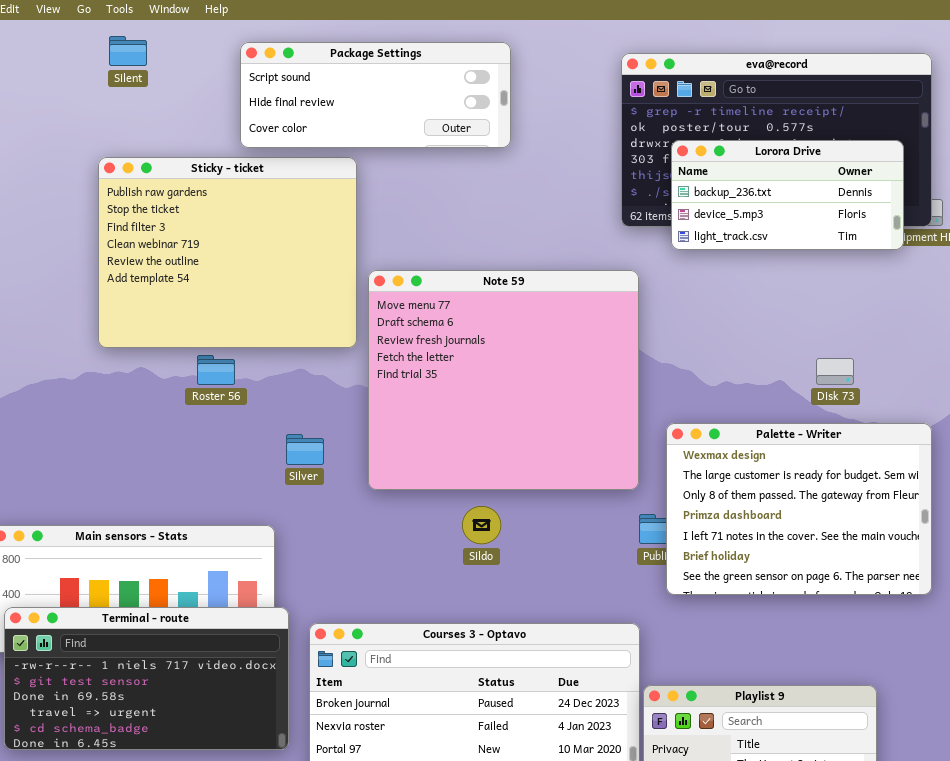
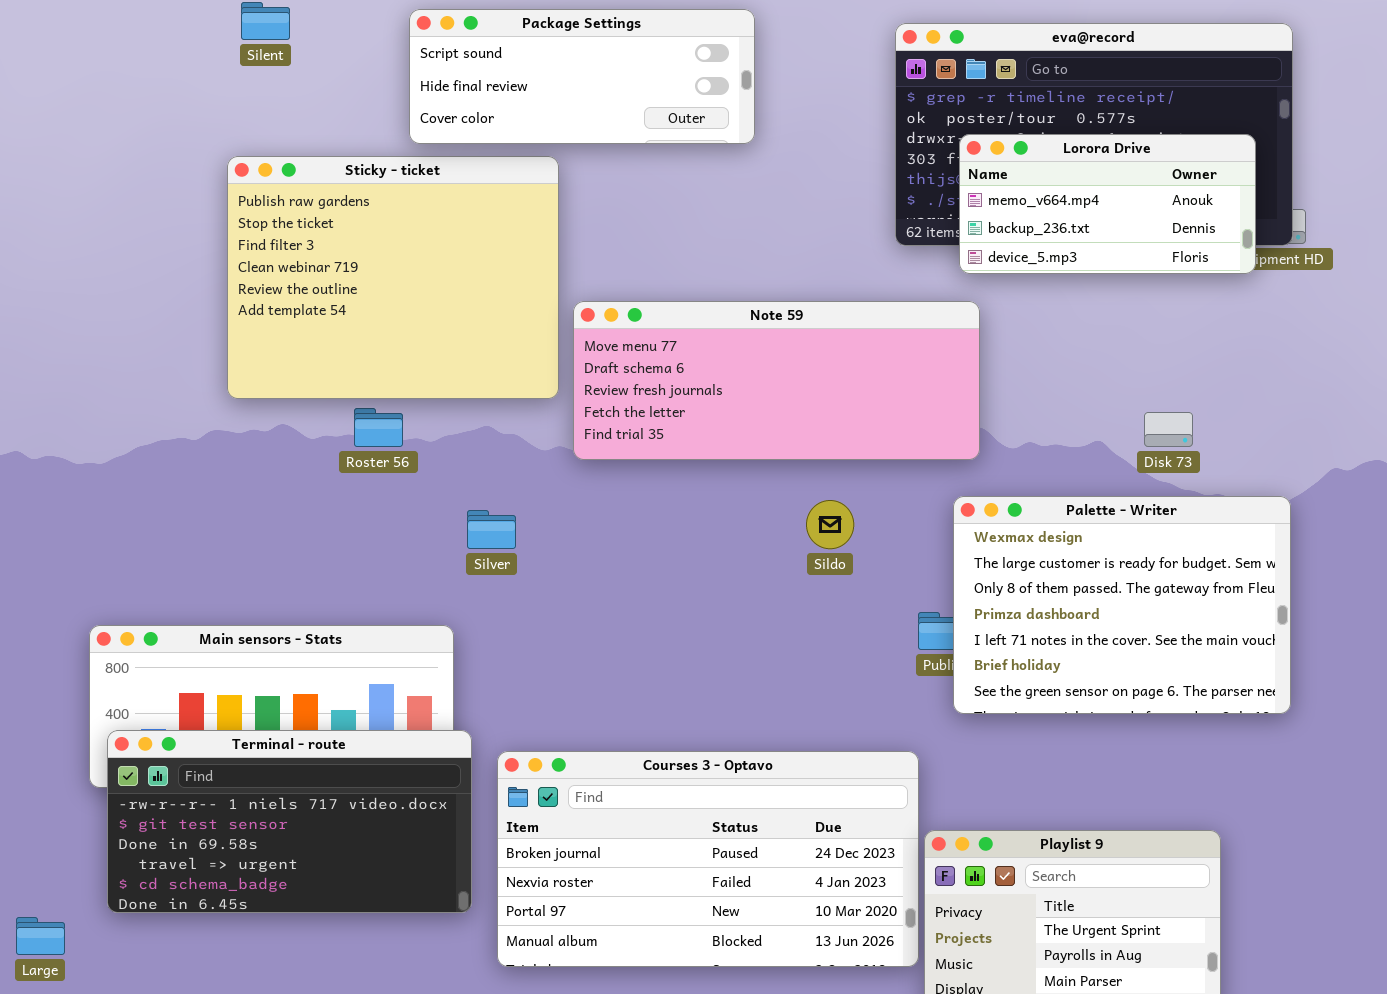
Lorora Drive: [671,140,904,250] -> [959,134,1256,274], scrolled up 1 row
Note 59: [368,270,639,490] -> [573,301,980,460], resized
Sildo: [462,506,501,544] -> [806,500,854,549], moved

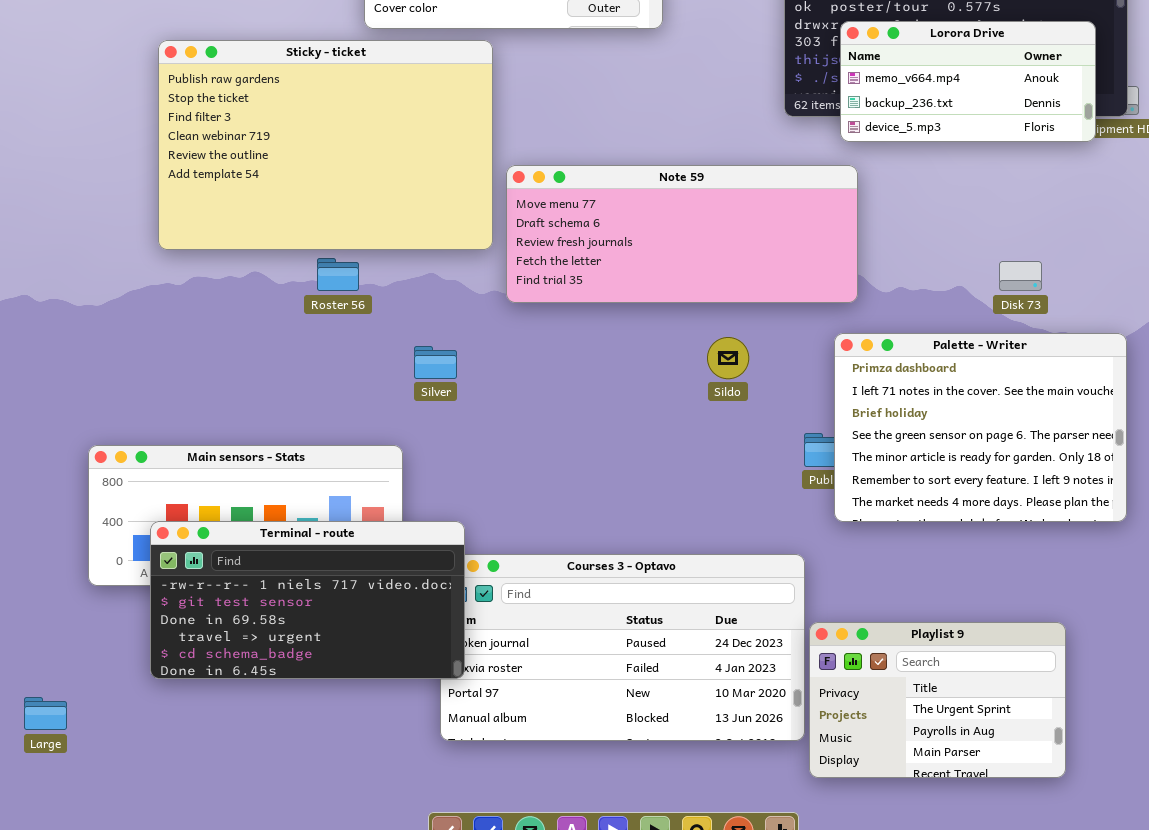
Sticky - ticket: [227,156,559,399] -> [158,40,493,250], resized
Palette - Writer: [953,496,1291,714] -> [834,333,1127,522], scrolled down 3 rows
Terminal - route: [107,730,472,913] -> [150,521,465,679], moved

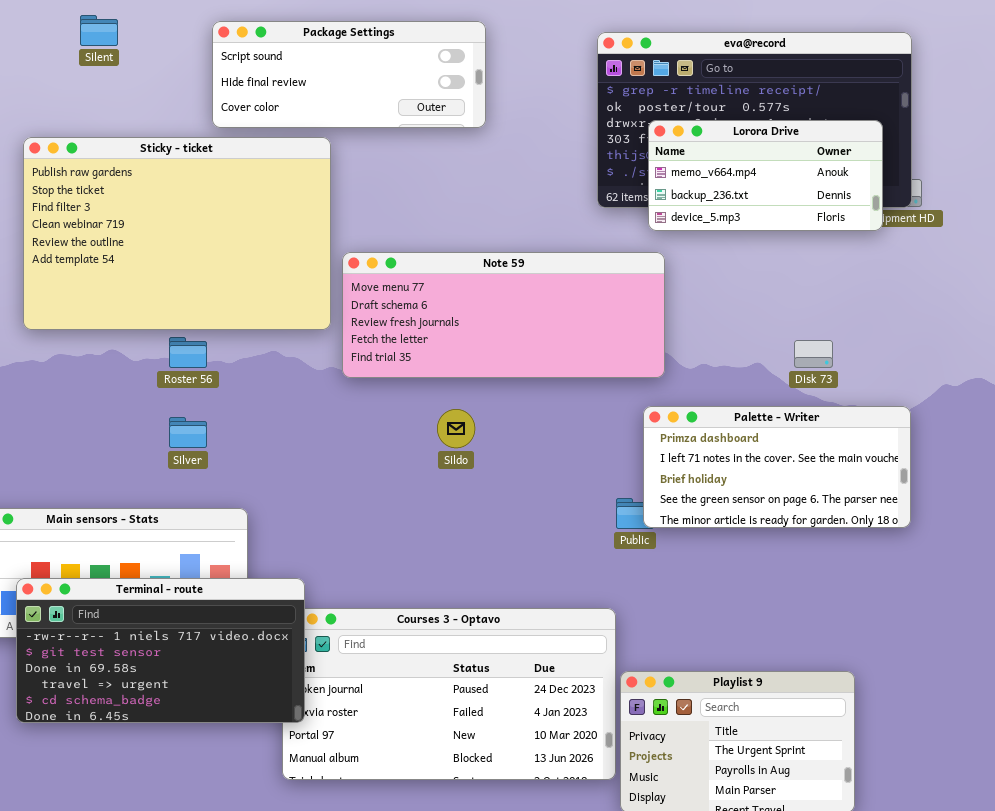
Palette - Writer: [834,333,1127,522] -> [643,406,911,528], resized
Sildo: [707,337,749,379] -> [437,409,475,448], moved
Silver: [414,346,457,379] -> [169,417,207,448], moved

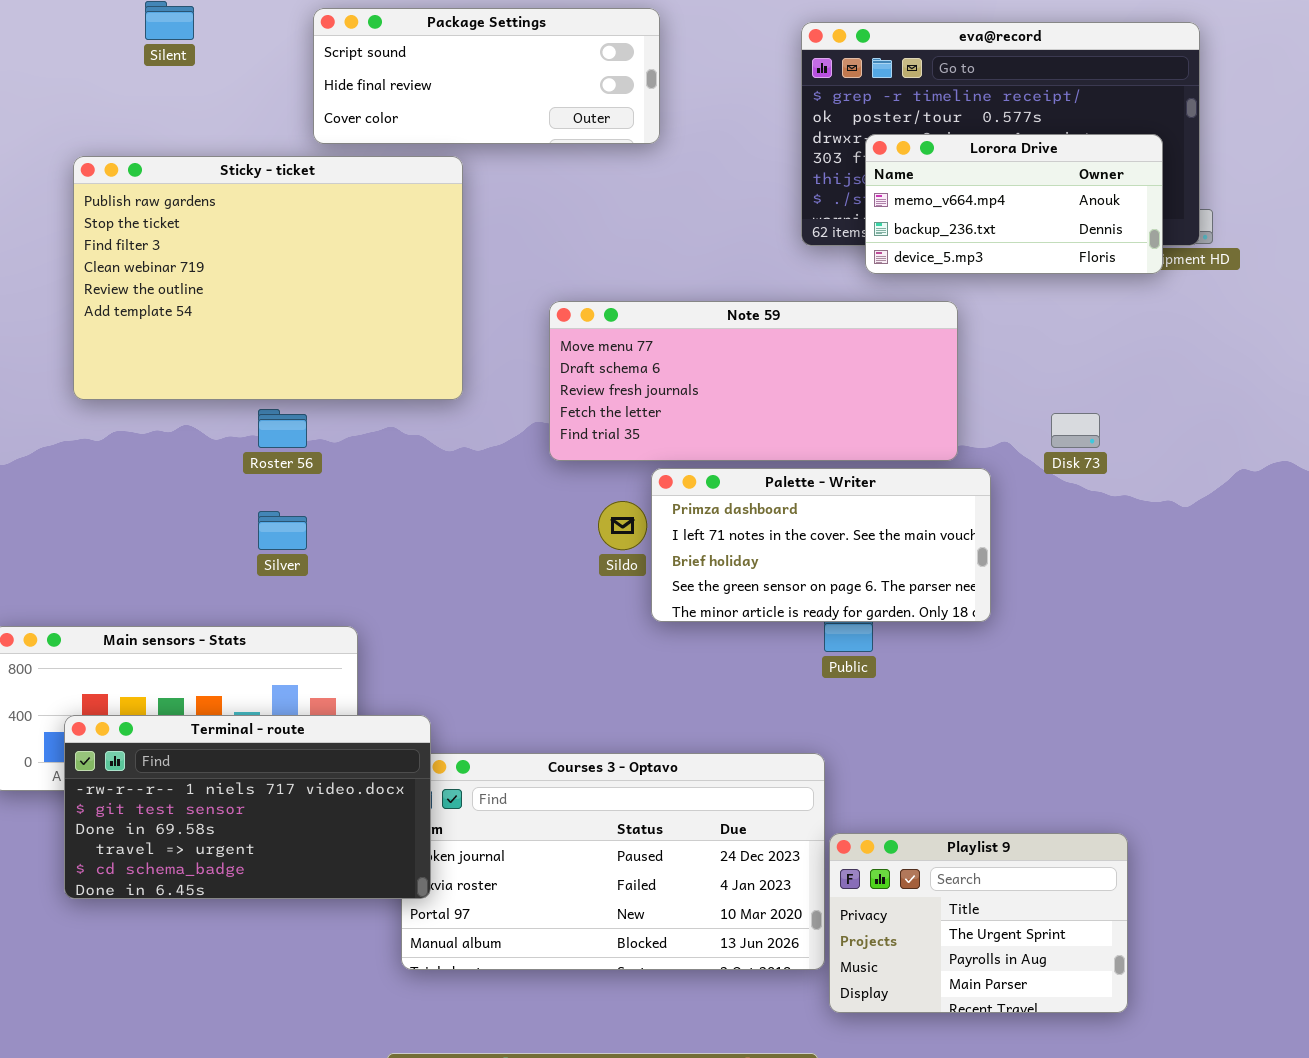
Note 59: [342,252,665,378] -> [549,301,958,461], moved
Palette - Writer: [643,406,911,528] -> [651,468,991,622], moved

